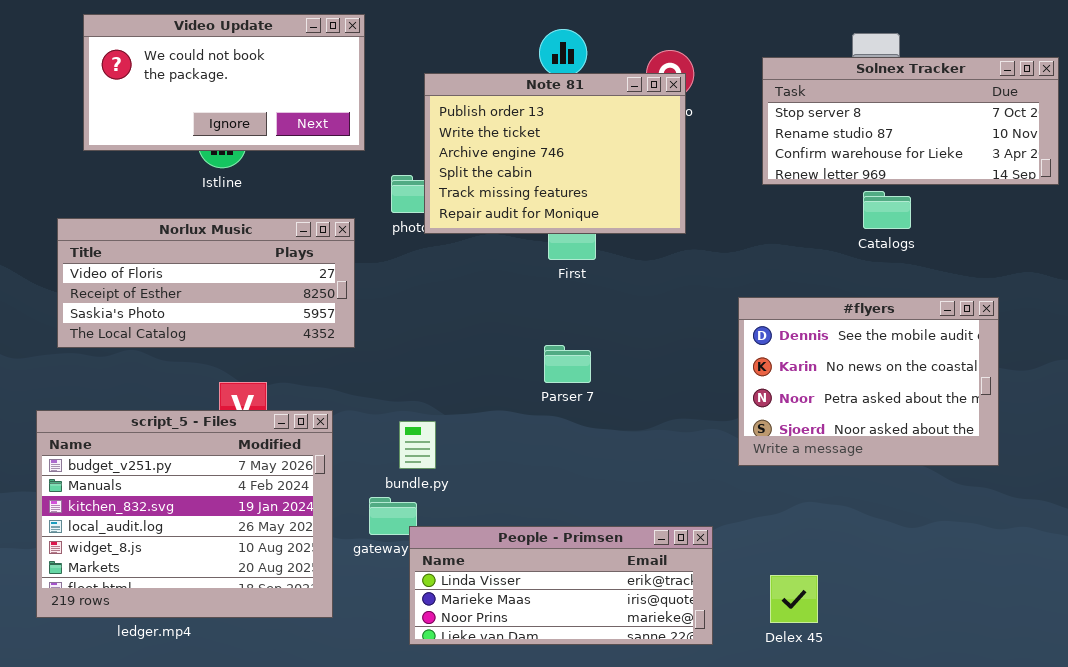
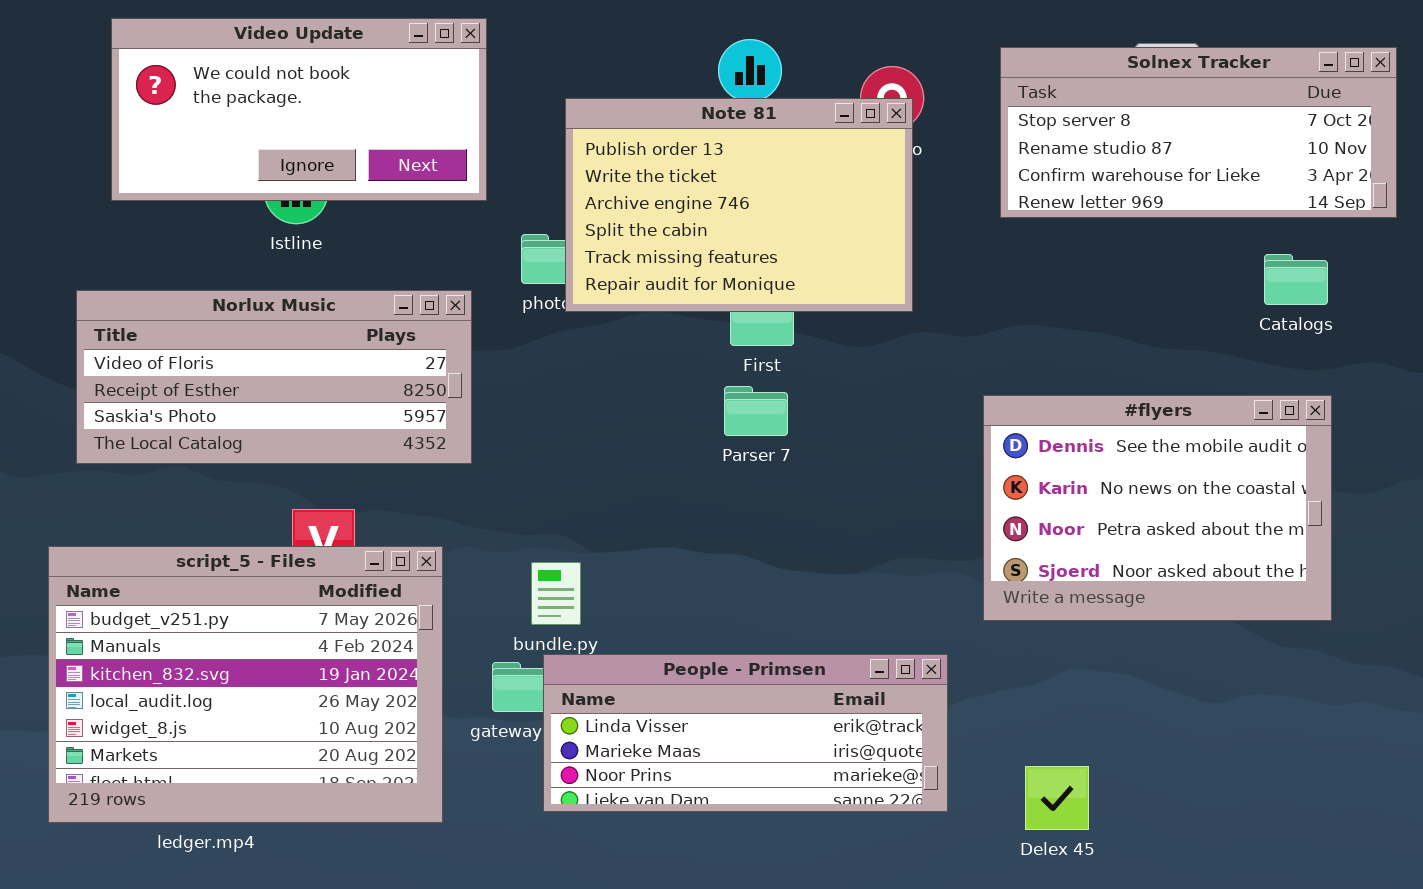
Solnex Tracker: [762,57,1059,185] -> [1000,47,1397,218], moved
Catalogs: [863,191,911,229] -> [1264,254,1328,305], moved
Parser 7: [544,345,591,383] -> [724,386,788,436], moved
People - Primsen: [409,526,713,645] -> [543,654,948,812], moved

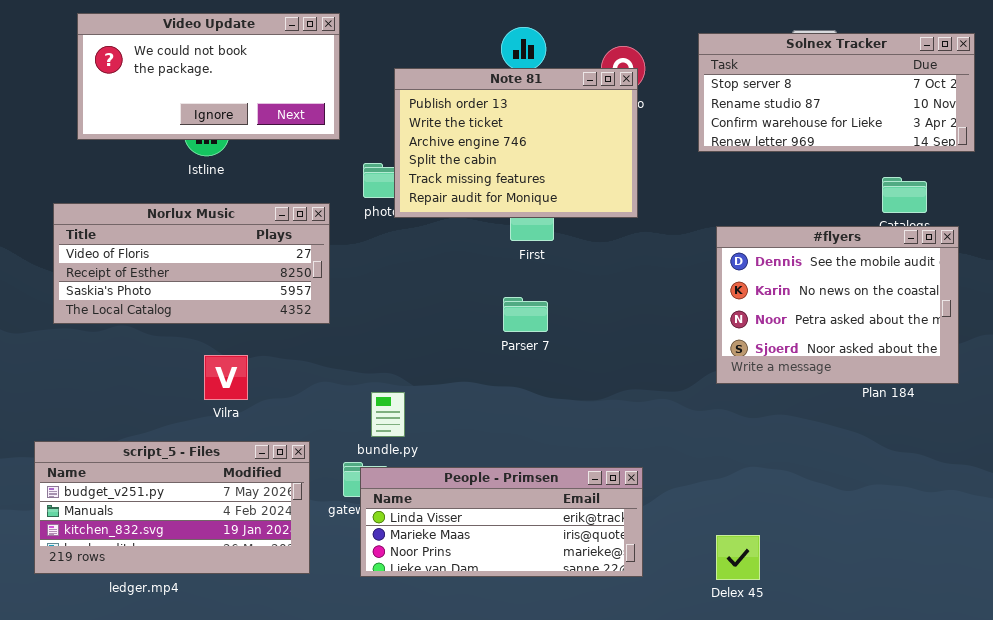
Parser 7: [724,386,788,436] -> [503,297,548,332], moved
#flyers: [983,395,1332,621] -> [716,226,959,384], moved
script_5 - Files: [48,546,443,823] -> [34,441,310,574], resized
People - Primsen: [543,654,948,812] -> [360,467,643,577], moved

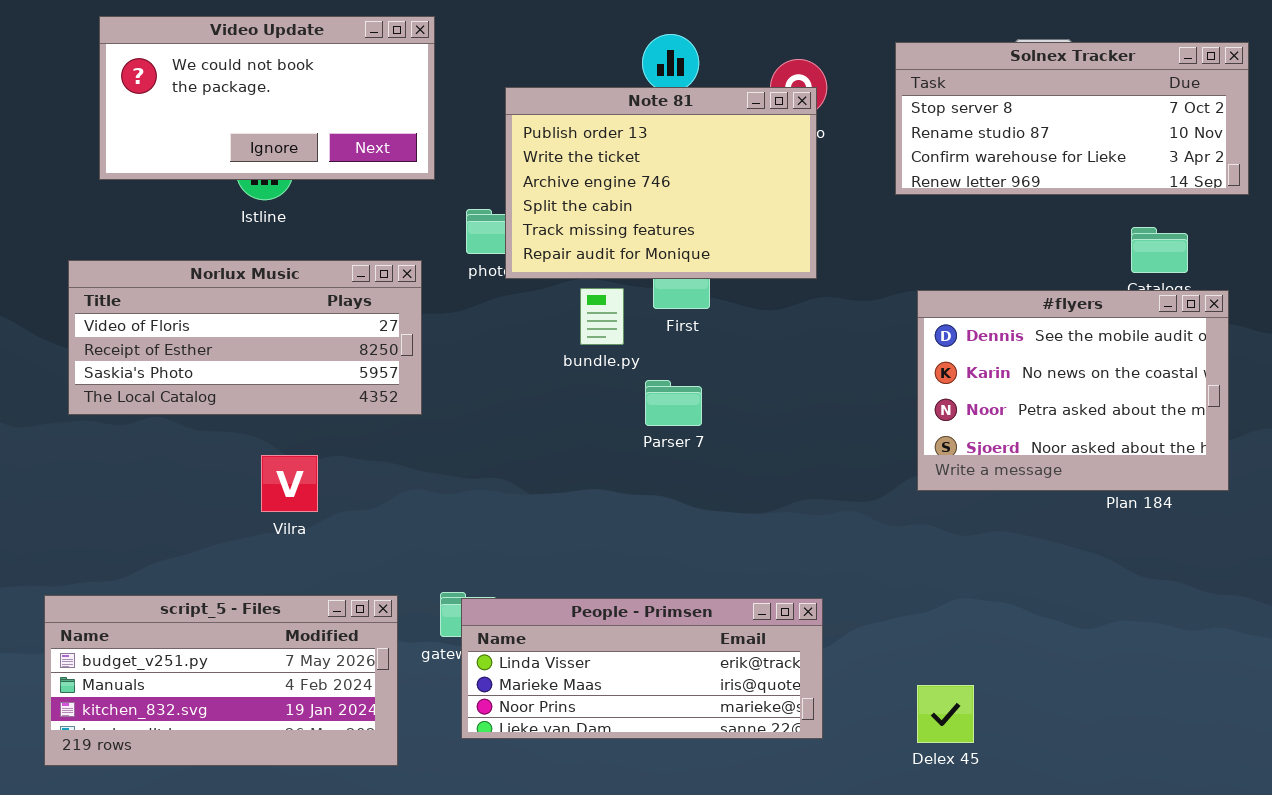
bundle.py: [371,392,405,437] -> [580,288,624,345], moved
script_5 - Files: [34,441,310,574] -> [44,595,398,766], moved

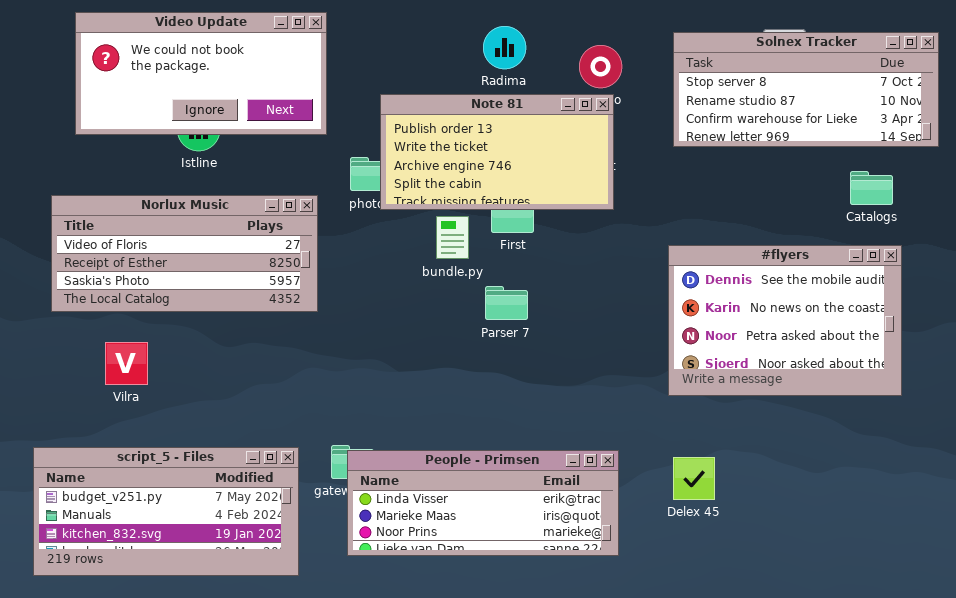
Note 81: [505,87,817,279] -> [380,94,614,210], resized
#flyers: [917,290,1229,491] -> [668,245,902,396], moved
Vilra: [261,455,318,512] -> [105,342,148,385], moved
Delex 45: [917,685,974,743] -> [673,457,715,500], moved

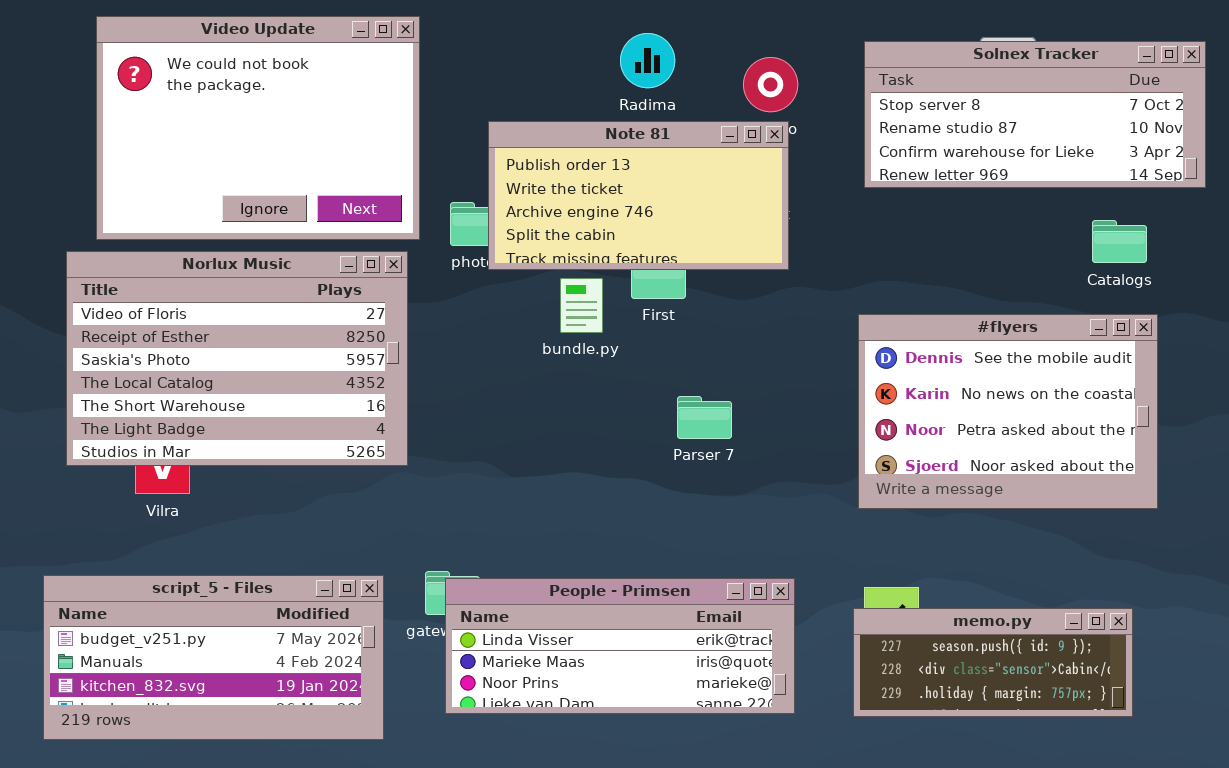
Video Update: [75,12,327,135] -> [96,16,420,240], resized
Norlux Music: [51,195,318,312] -> [66,251,408,466], resized
Parser 7: [485,286,528,320] -> [677,396,732,439], moved
memo.py: none -> [853,608,1133,717], opened

